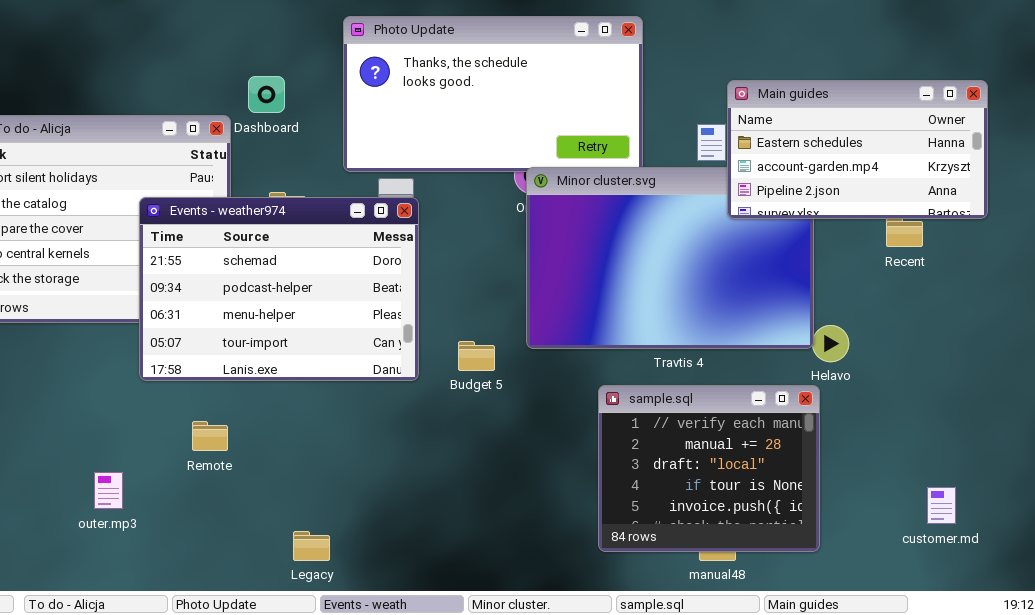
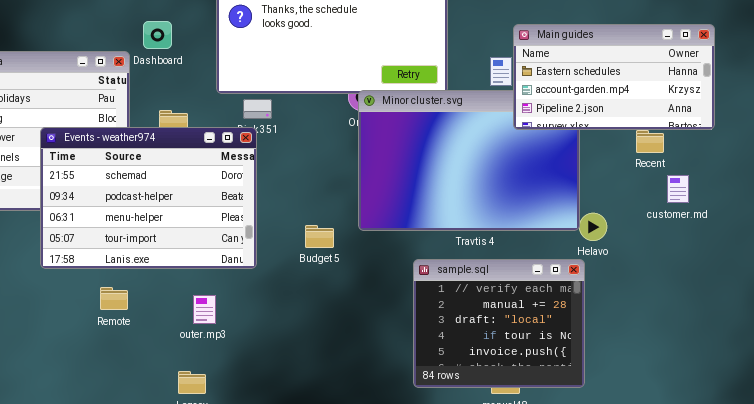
Events - weather974: [139,197,419,381] -> [40,127,257,269], moved
outer.mp3: [94,472,123,509] -> [193,295,216,324], moved
customer.md: [927,487,956,524] -> [667,175,689,203], moved

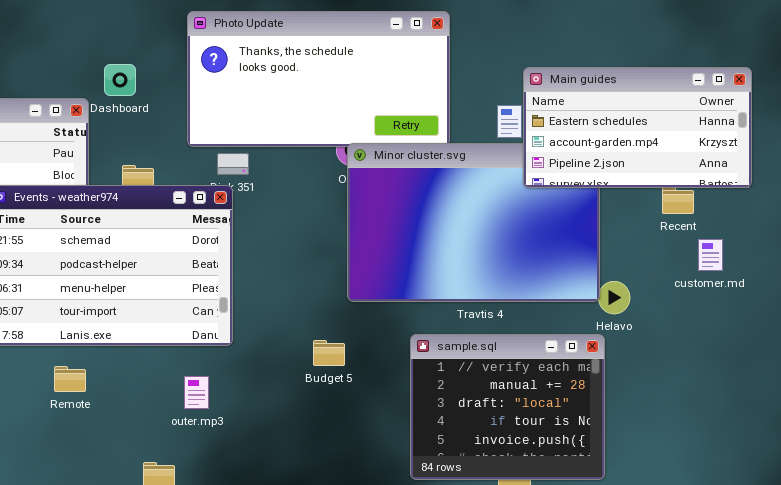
Budget 5: [305,225,334,248] -> [313,340,345,366], moved
outer.mp3: [193,295,216,324] -> [184,376,209,409], moved

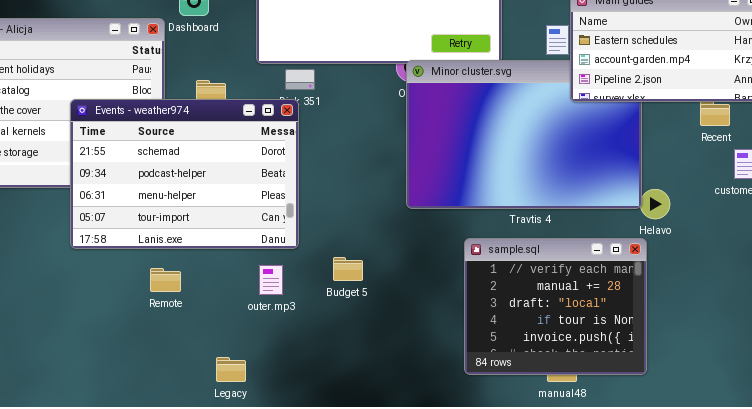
Budget 5: [313,340,345,366] -> [333,257,363,281], moved
Remote: [54,366,86,392] -> [150,268,181,292], moved
outer.mp3: [184,376,209,409] -> [259,265,283,295], moved

